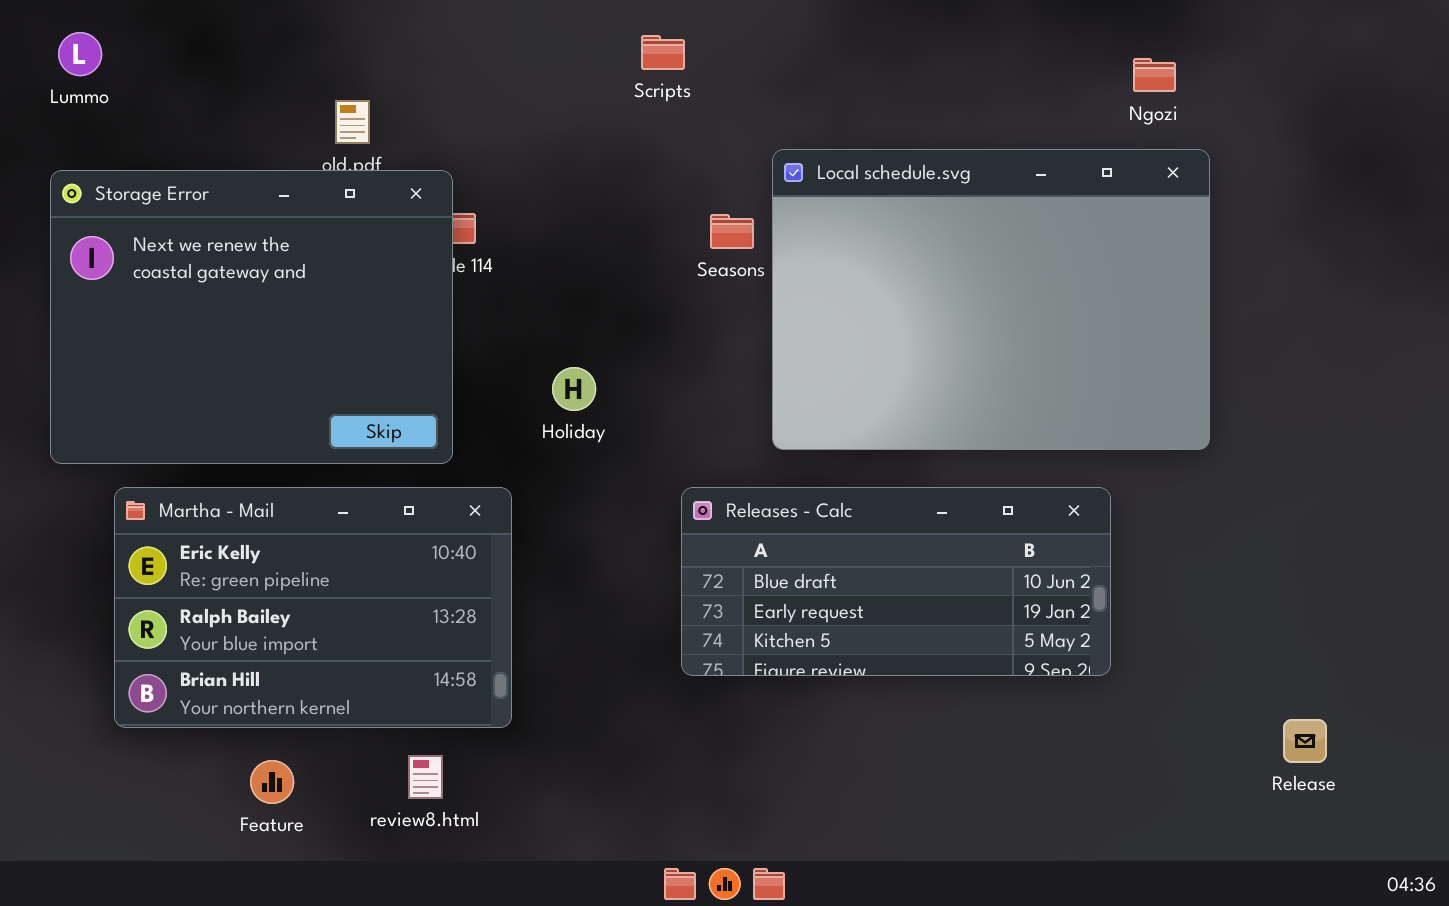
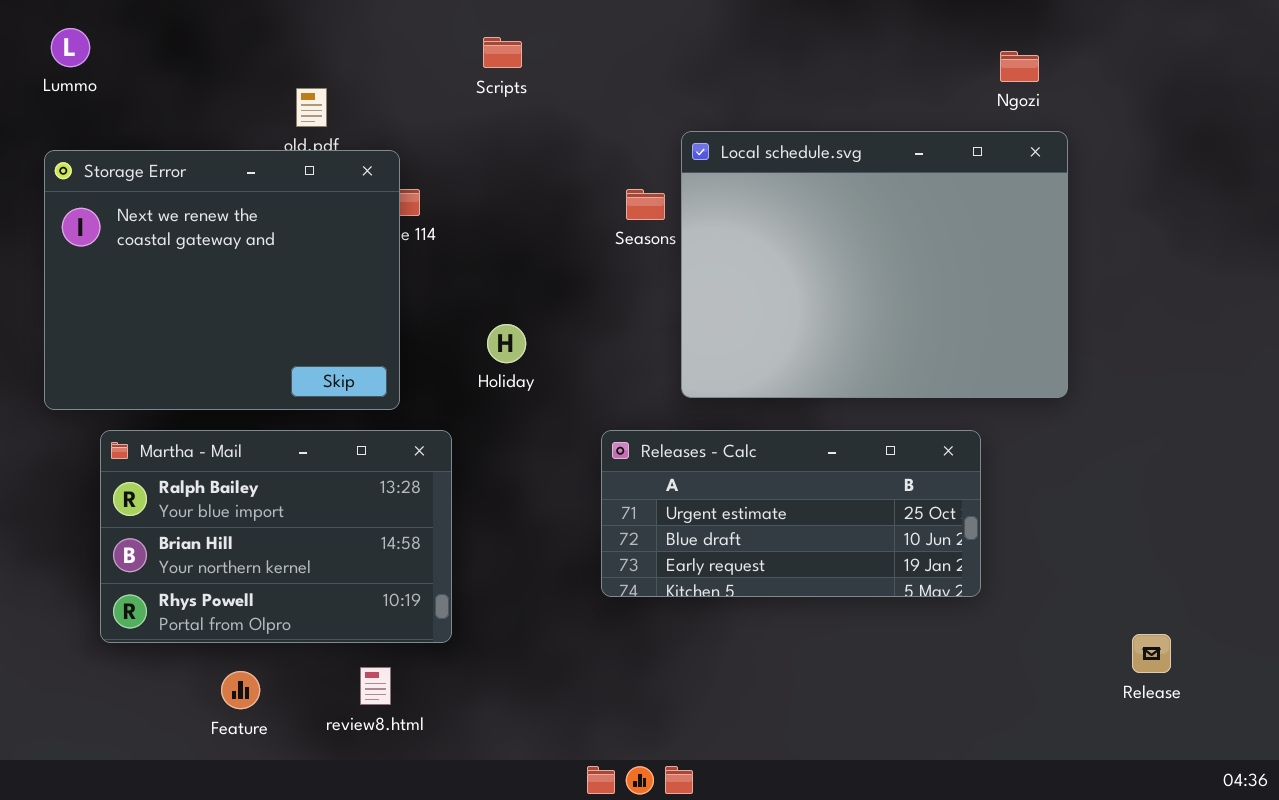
Scripts: [641,35,685,70] -> [483,37,522,68], moved
Martha - Mail: [114,487,512,728] -> [100,430,452,643], scrolled down 1 row
Releases - Calc: [681,487,1111,676] -> [601,430,981,597], scrolled up 1 row

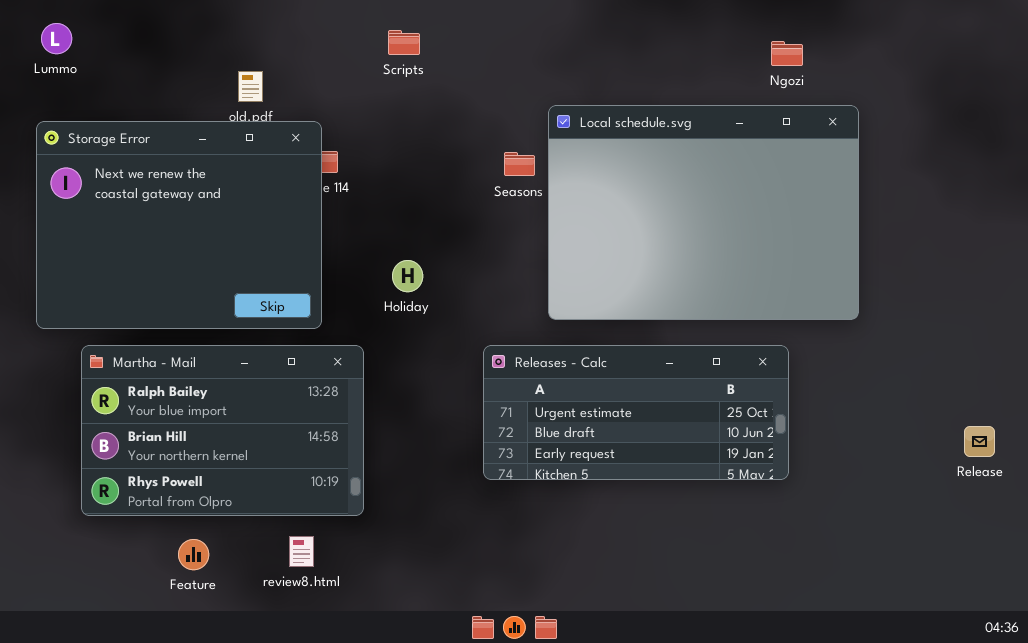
Ngozi: [1000,51,1039,82] -> [771,41,803,66], moved
Release: [1132,634,1171,673] -> [964,426,995,457], moved

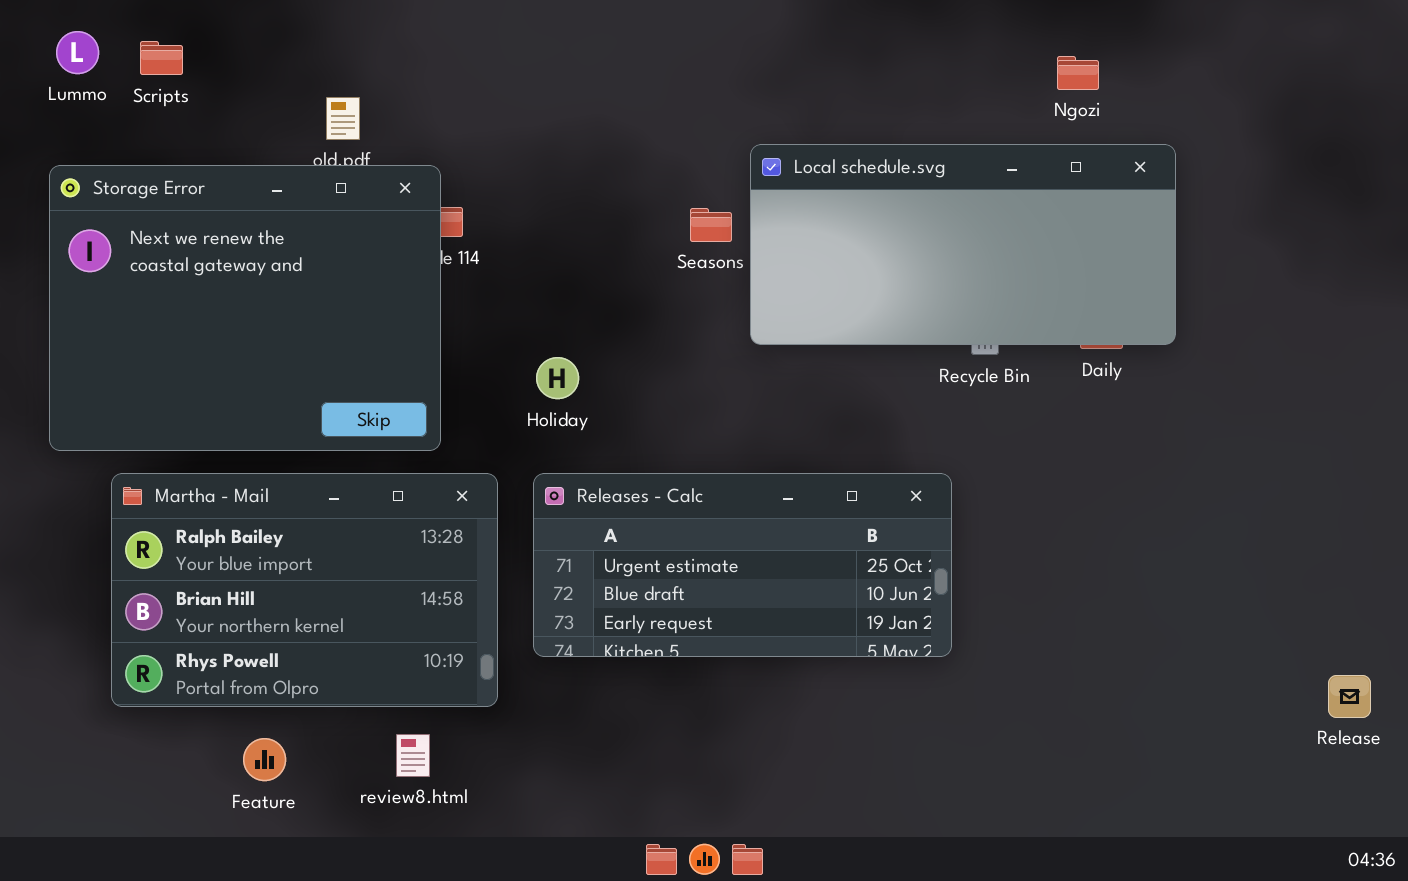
Scripts: [388,30,420,55] -> [140,41,183,75], moved
Local schedule.svg: [548,105,859,320] -> [750,144,1176,345], resized
Releases - Calc: [483,345,789,480] -> [533,473,952,657], moved
Release: [964,426,995,457] -> [1328,675,1371,718], moved

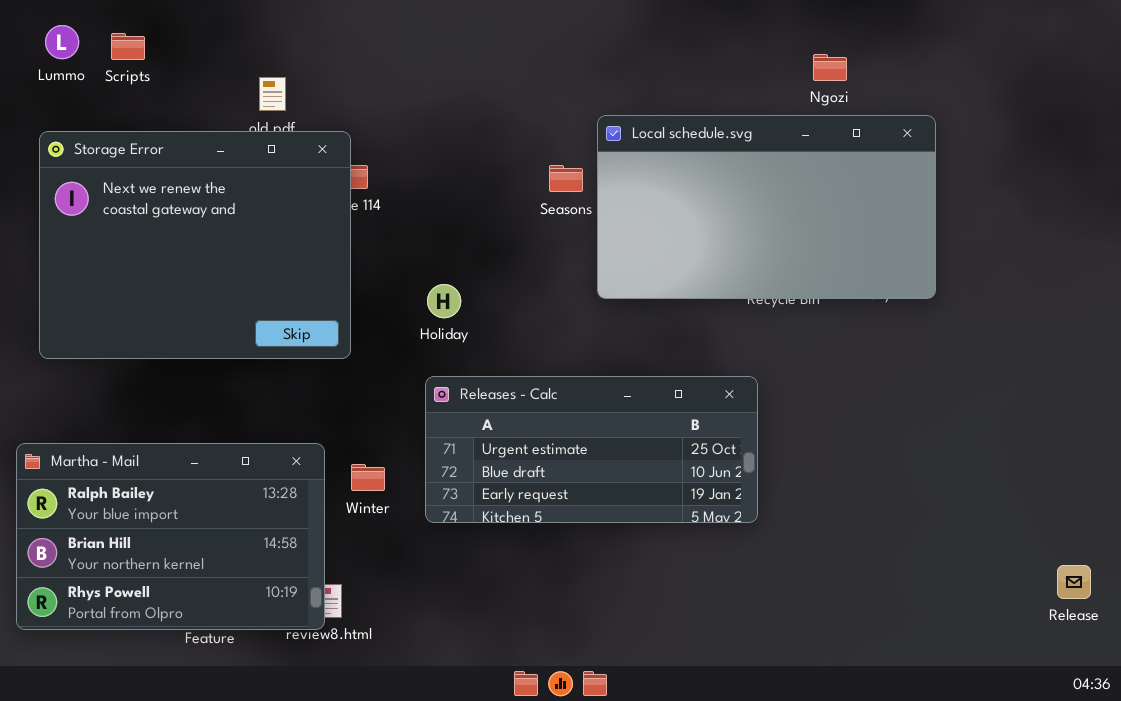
Ngozi: [1057,56,1099,90] -> [813,54,847,81], moved
Local schedule.svg: [750,144,1176,345] -> [597,115,936,299], resized
Martha - Mail: [111,473,498,707] -> [16,443,325,630], moved
Release: [1328,675,1371,718] -> [1057,565,1091,599], moved

